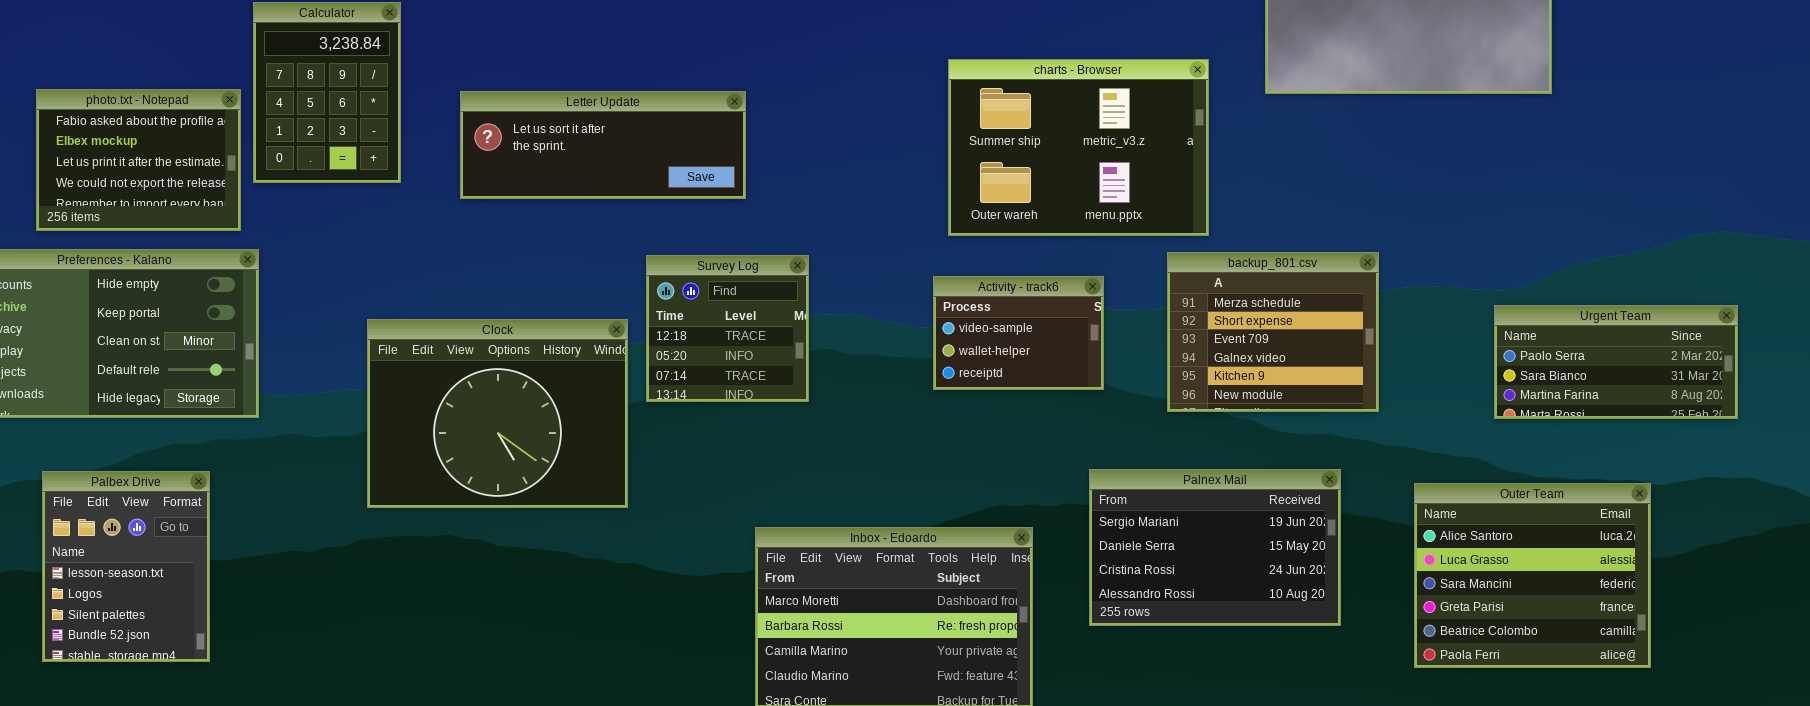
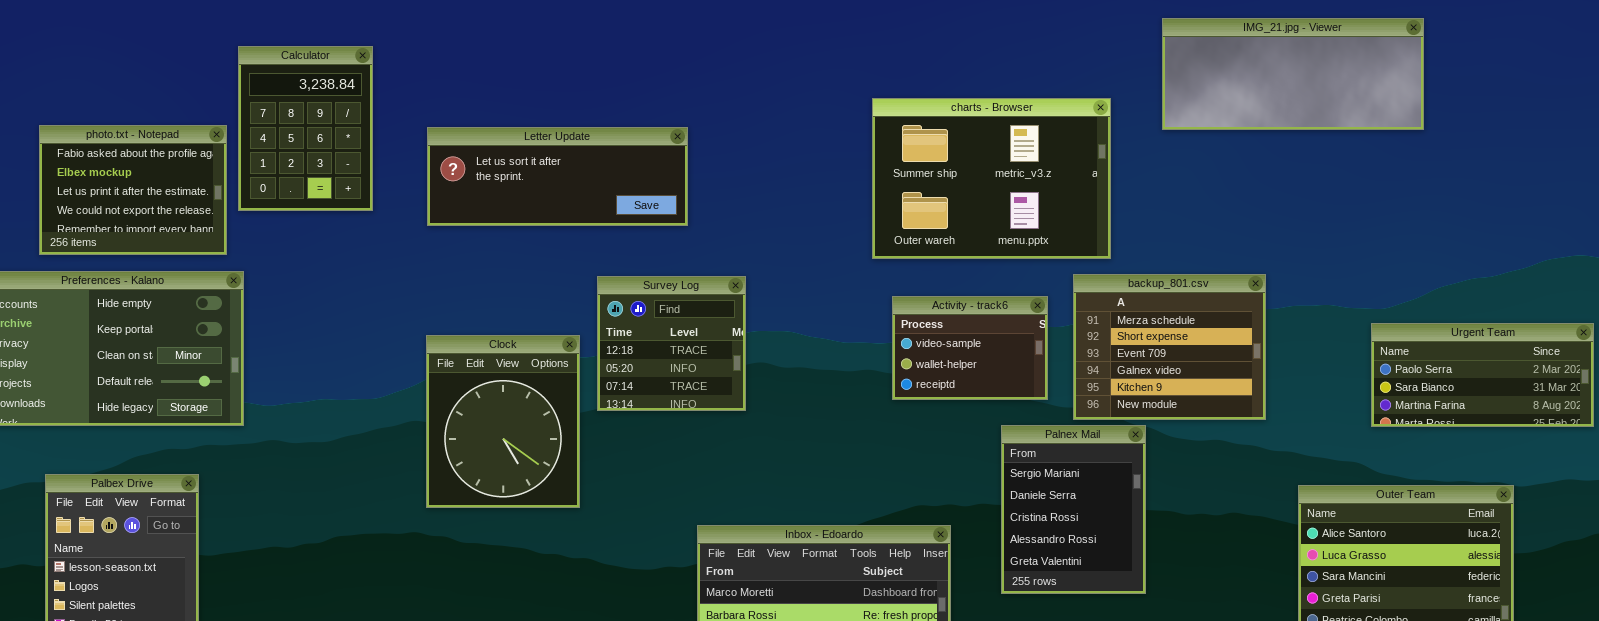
Activity - track6: [933,276,1104,390] -> [892,296,1048,400], moved
Clock: [367,319,628,508] -> [426,335,580,508], resized
Palnex Mail: [1089,469,1341,626] -> [1001,425,1146,594], moved, resized

